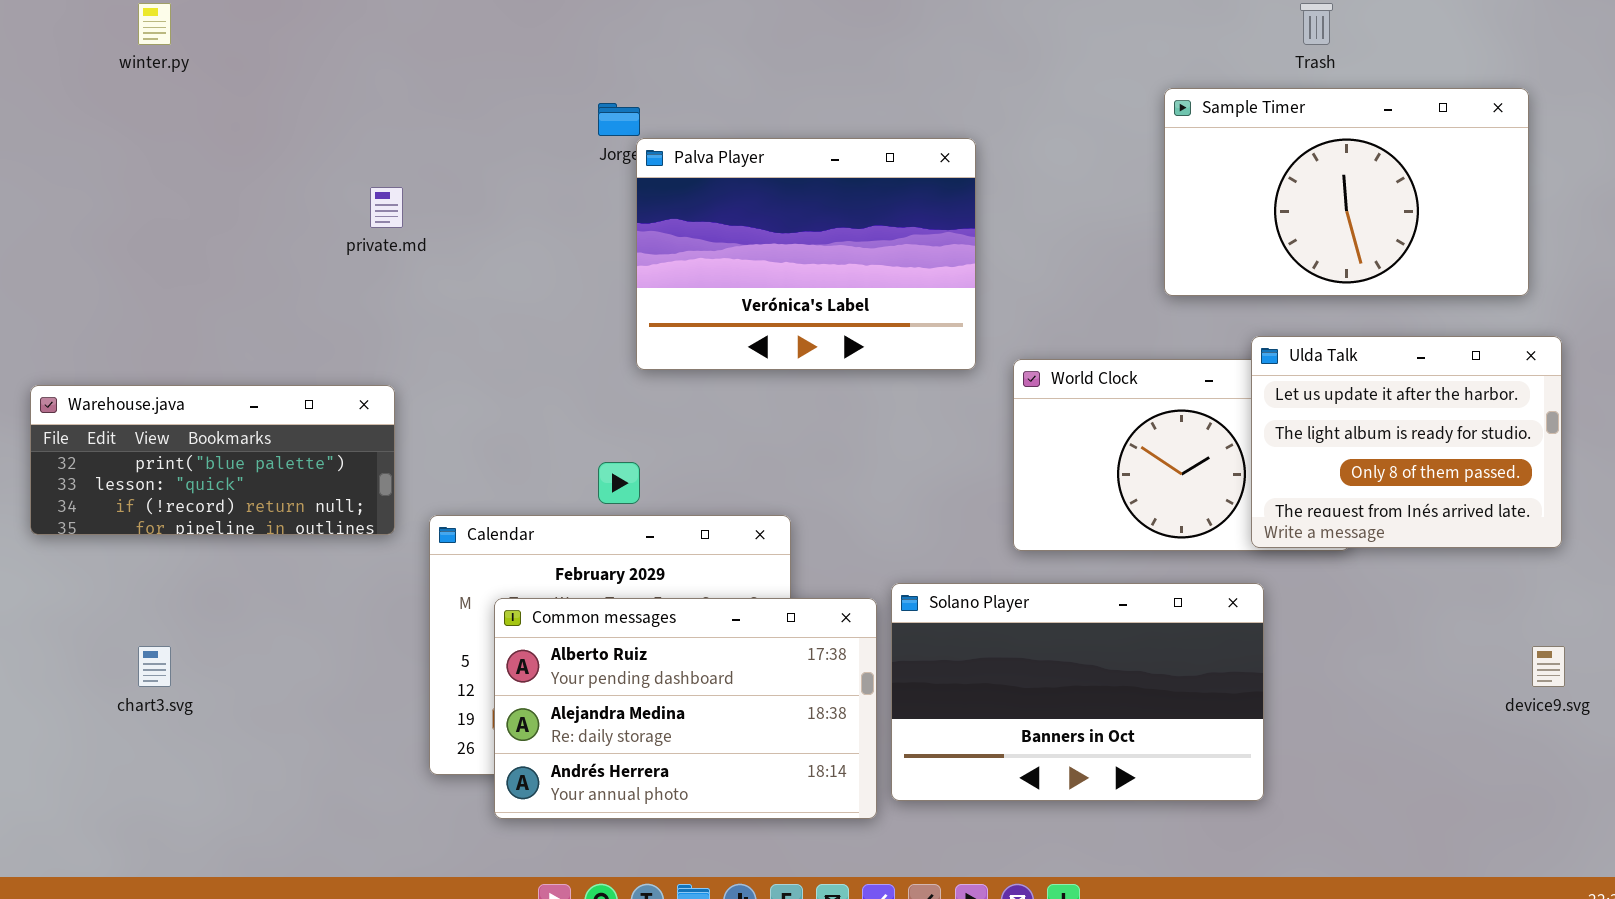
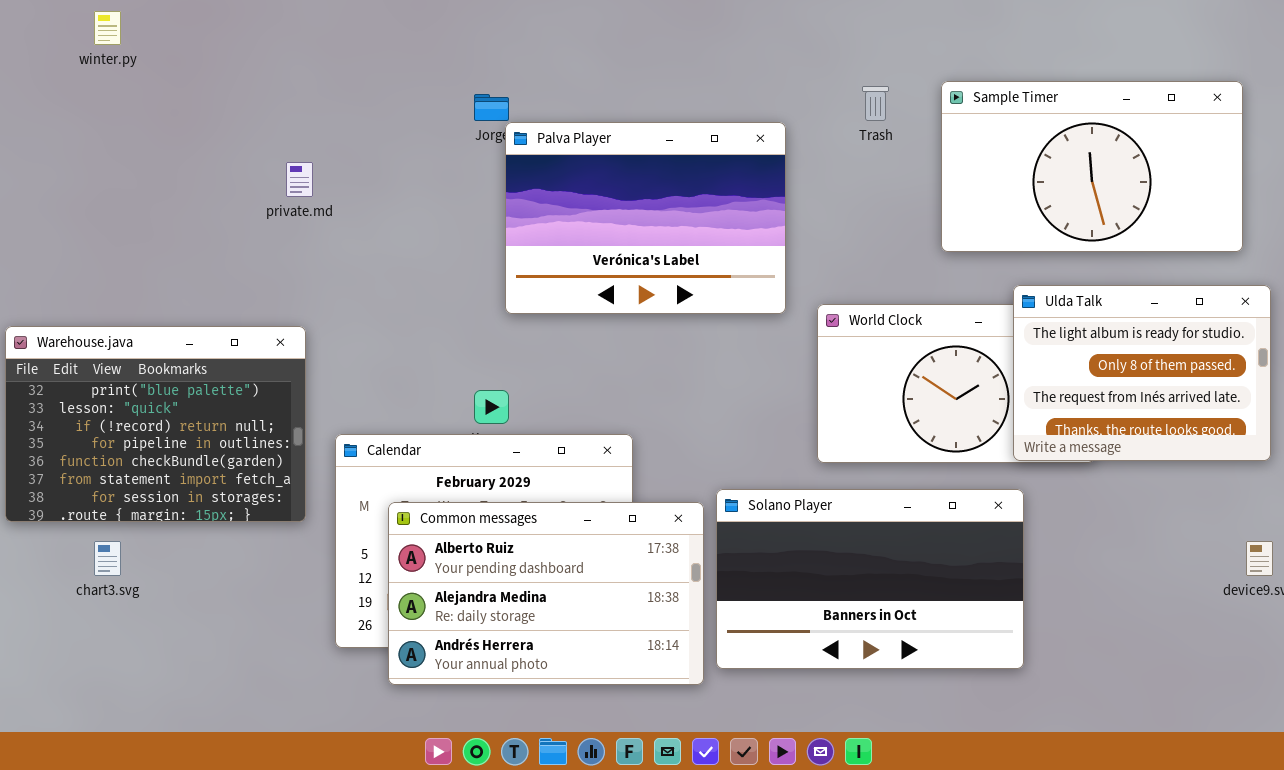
Trash: [1300,3,1333,45] -> [862,86,889,121], moved
Ulda Talk: [1251,336,1562,548] -> [1013,285,1271,461], scrolled down 1 row
Warehouse.java: [30,385,395,535] -> [5,326,306,522], resized

